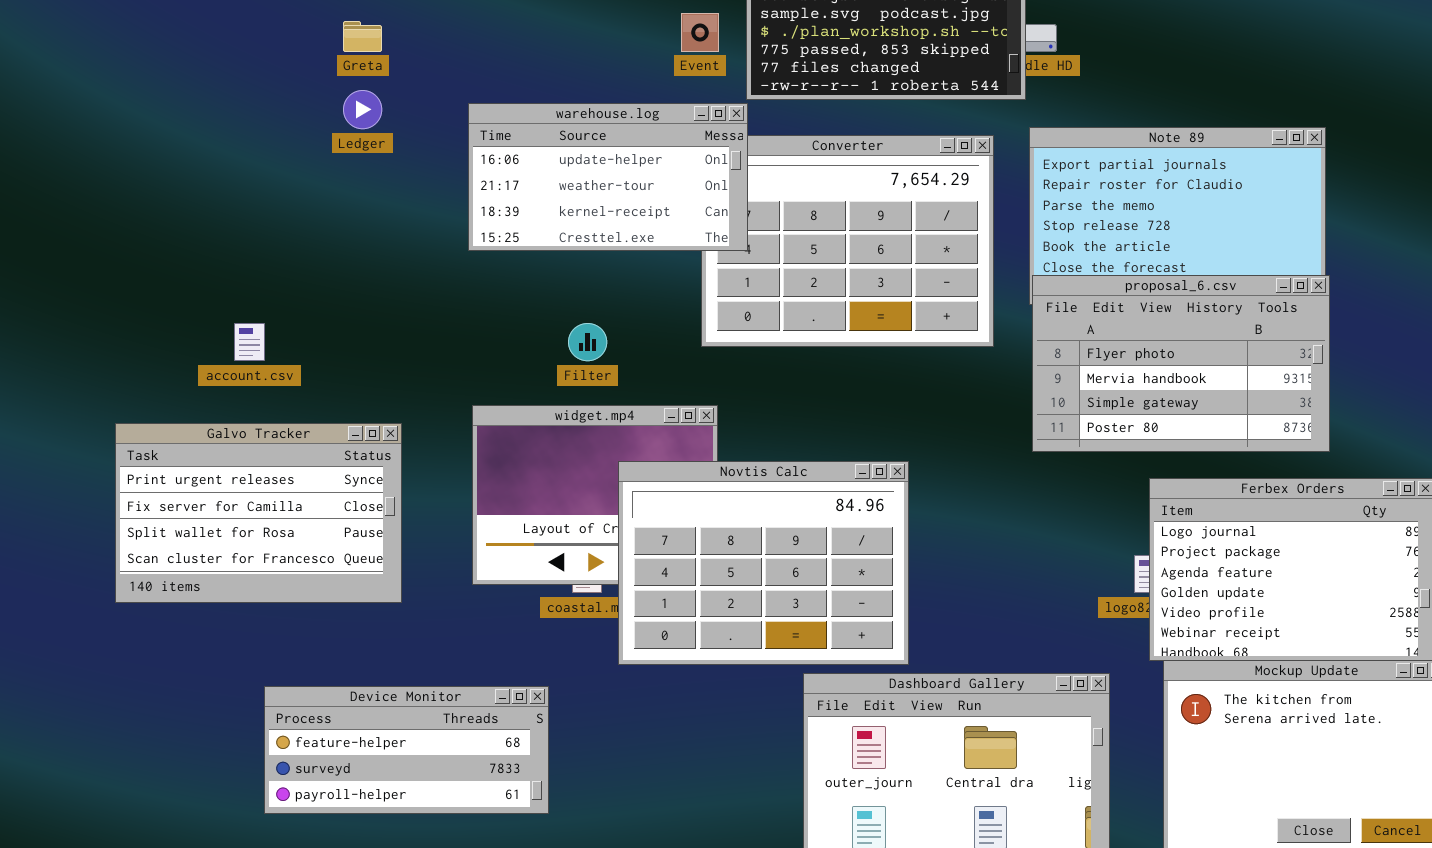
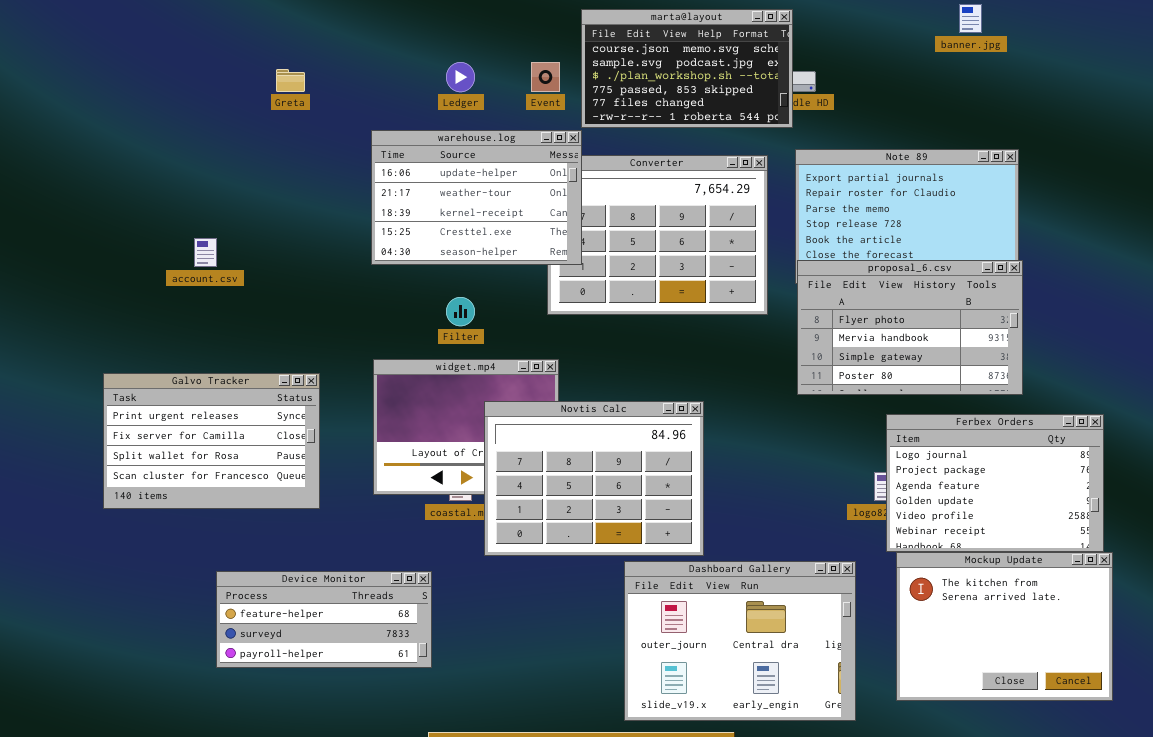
Ledger: [343,90,382,129] -> [446,62,475,92], moved
warehouse.log: [468,103,748,251] -> [371,130,582,265], resized
account.csv: [234,323,265,361] -> [194,238,217,267], moved

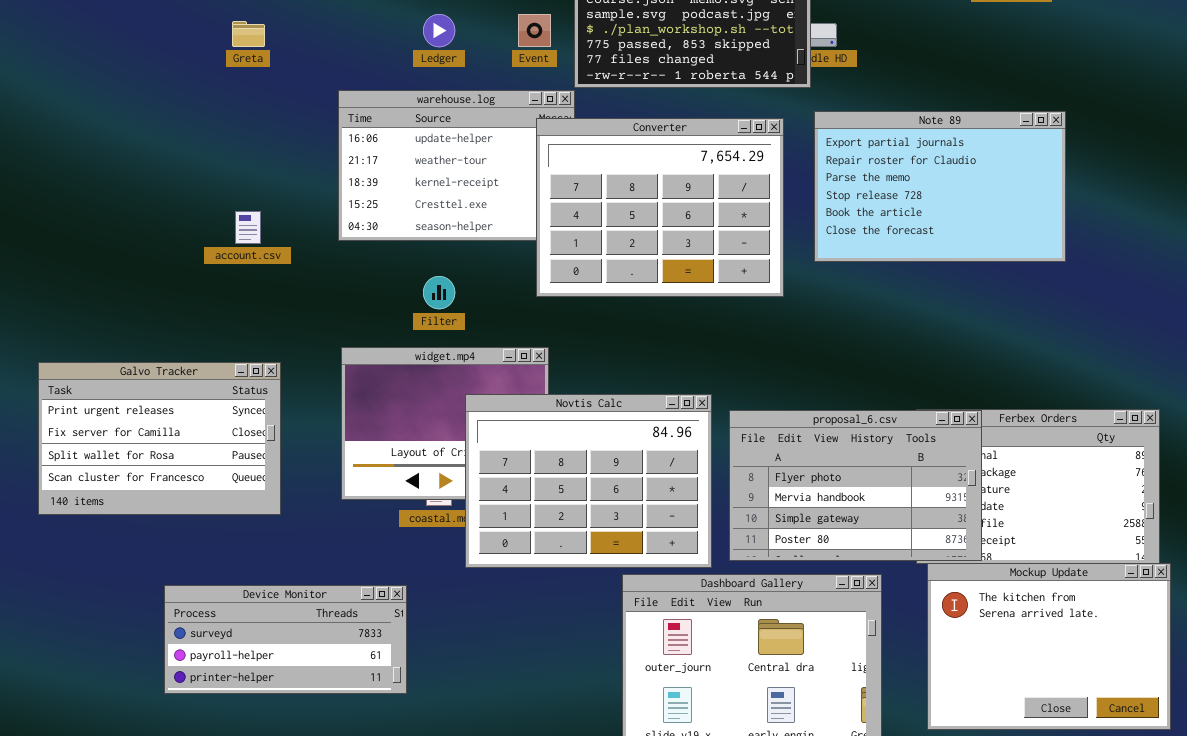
Converter: [547,155,768,315] -> [536,118,784,297], raised
account.csv: [194,238,217,267] -> [235,211,261,244], moved
proposal_6.csv: [797,260,1023,395] -> [729,410,982,561], moved
Device Monitor: [216,571,432,668] -> [164,585,407,694], scrolled down 1 row

